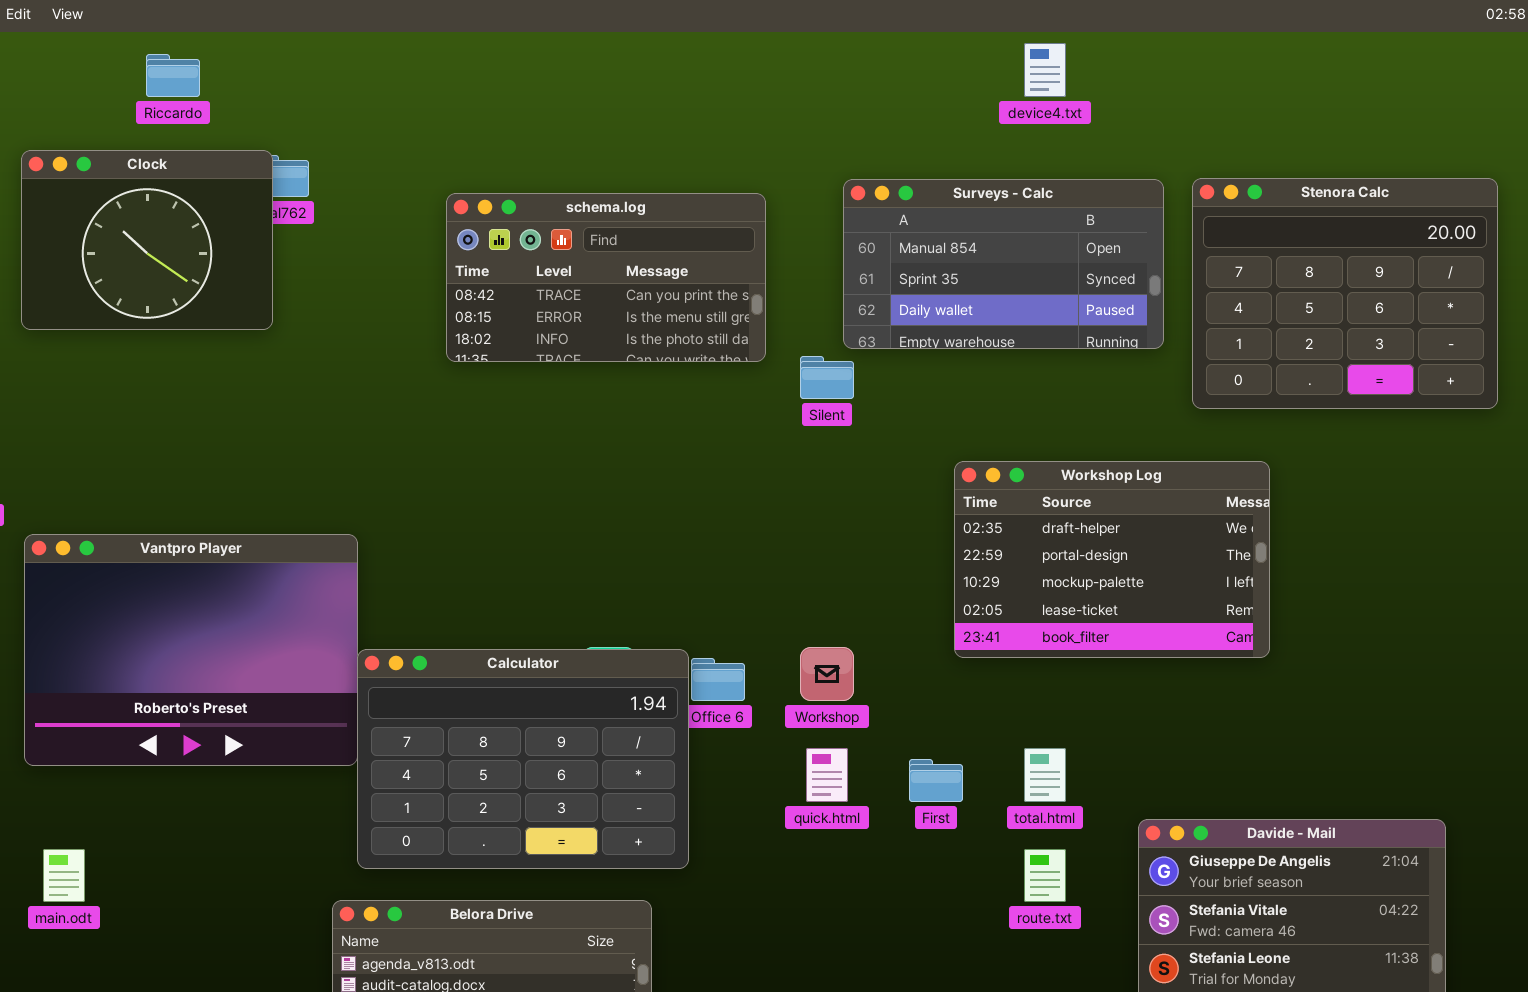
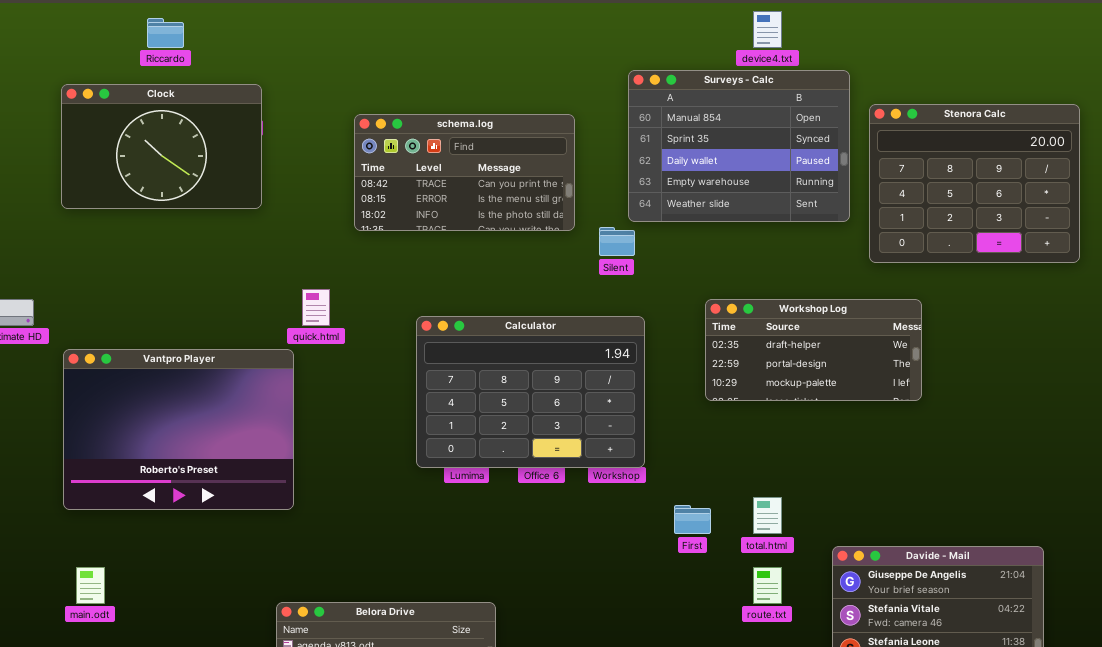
Clock: [21,150,273,330] -> [61,84,262,209], resized
Surveys - Calc: [843,179,1164,349] -> [628,70,850,222], resized
Workshop Log: [954,461,1270,658] -> [705,299,922,401], resized
Calculator: [357,649,689,869] -> [416,316,645,468], moved
quick.html: [806,748,848,802] -> [302,289,330,326], moved

